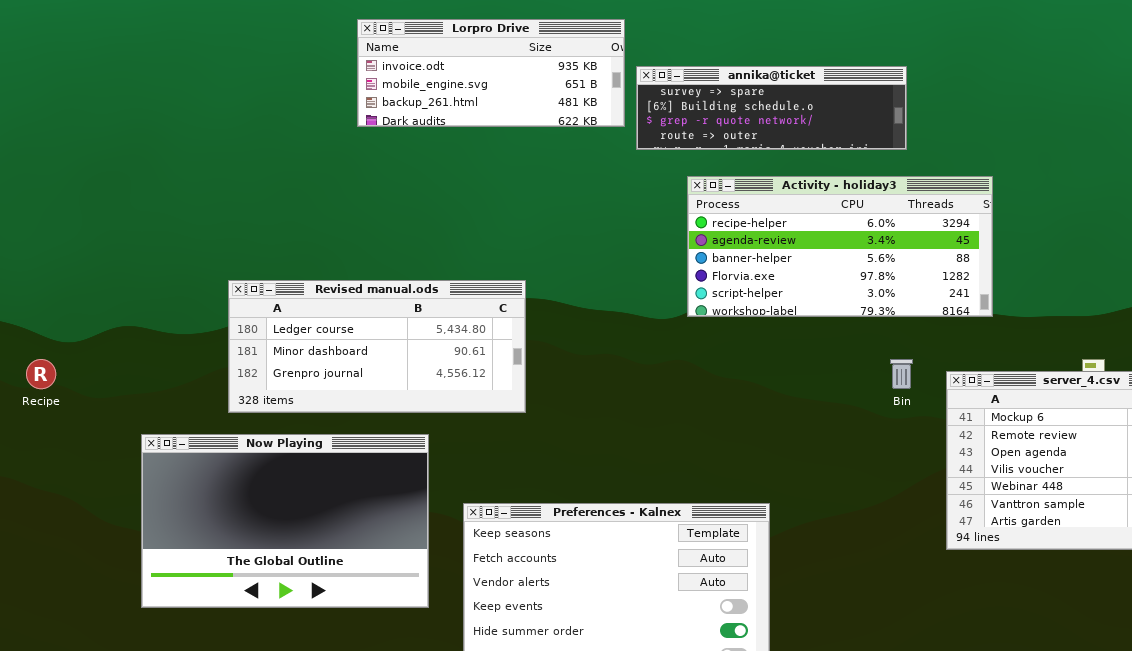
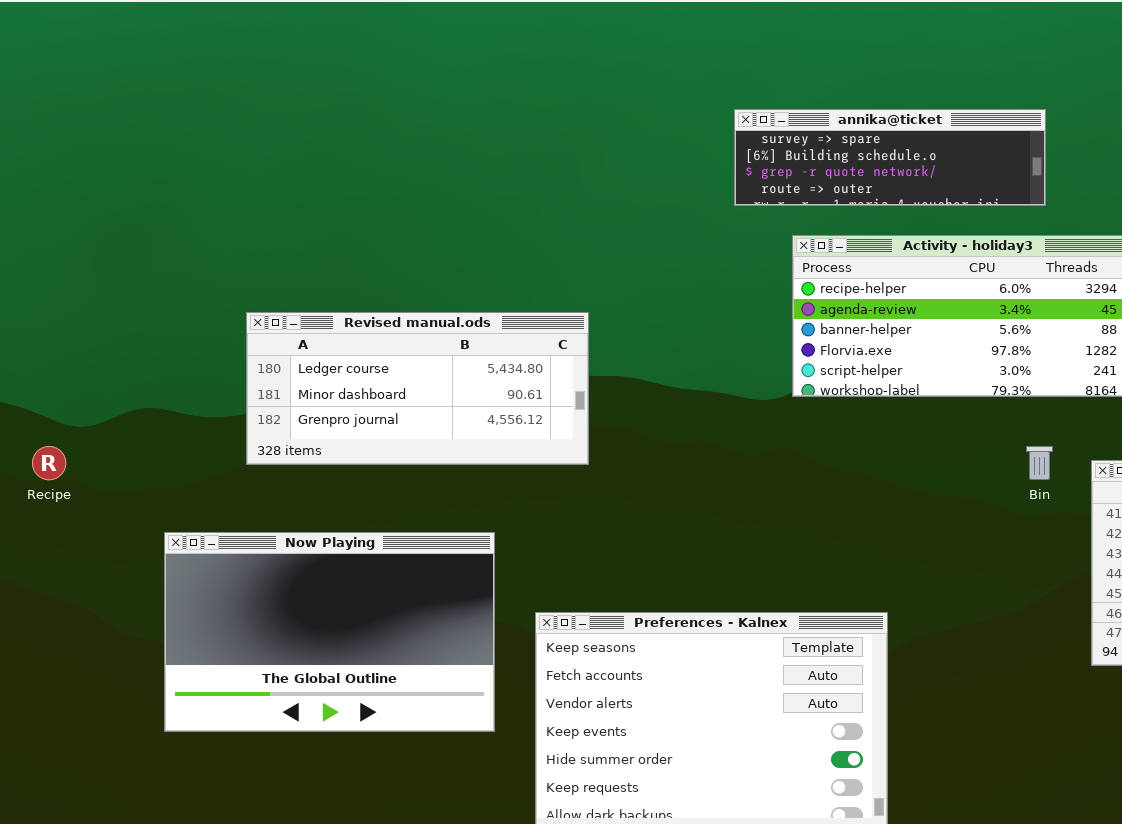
Lorpro Drive: [357,19,625,127] -> none, closed
Revised manual.ods: [228,280,526,413] -> [246,312,589,465], moved

